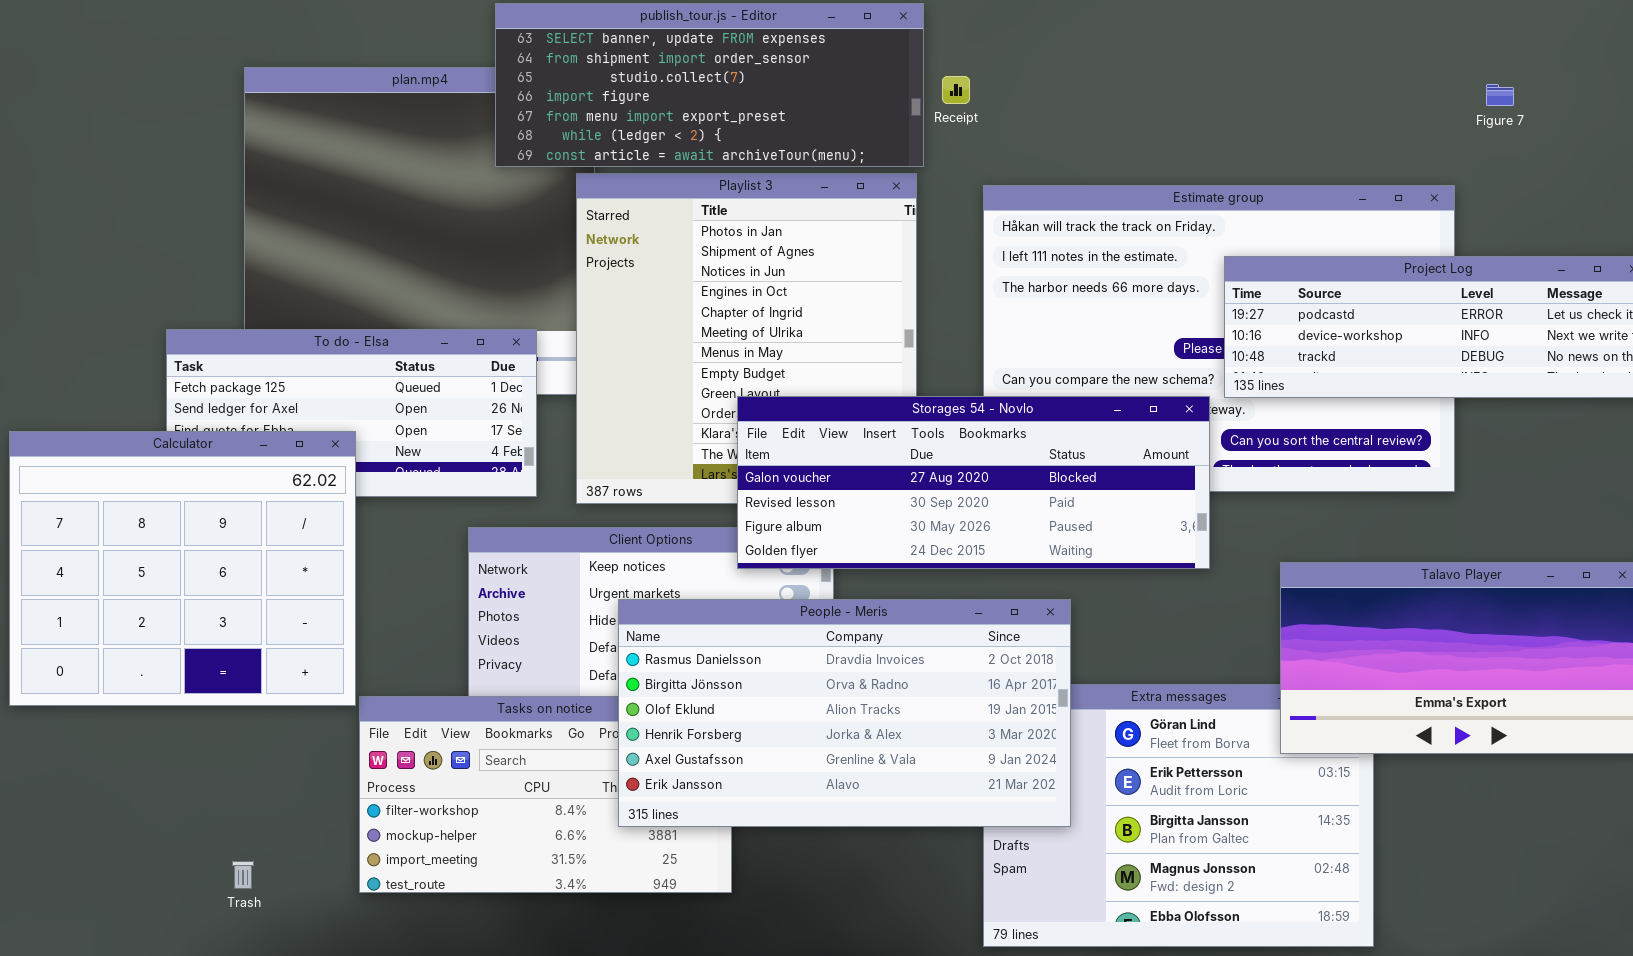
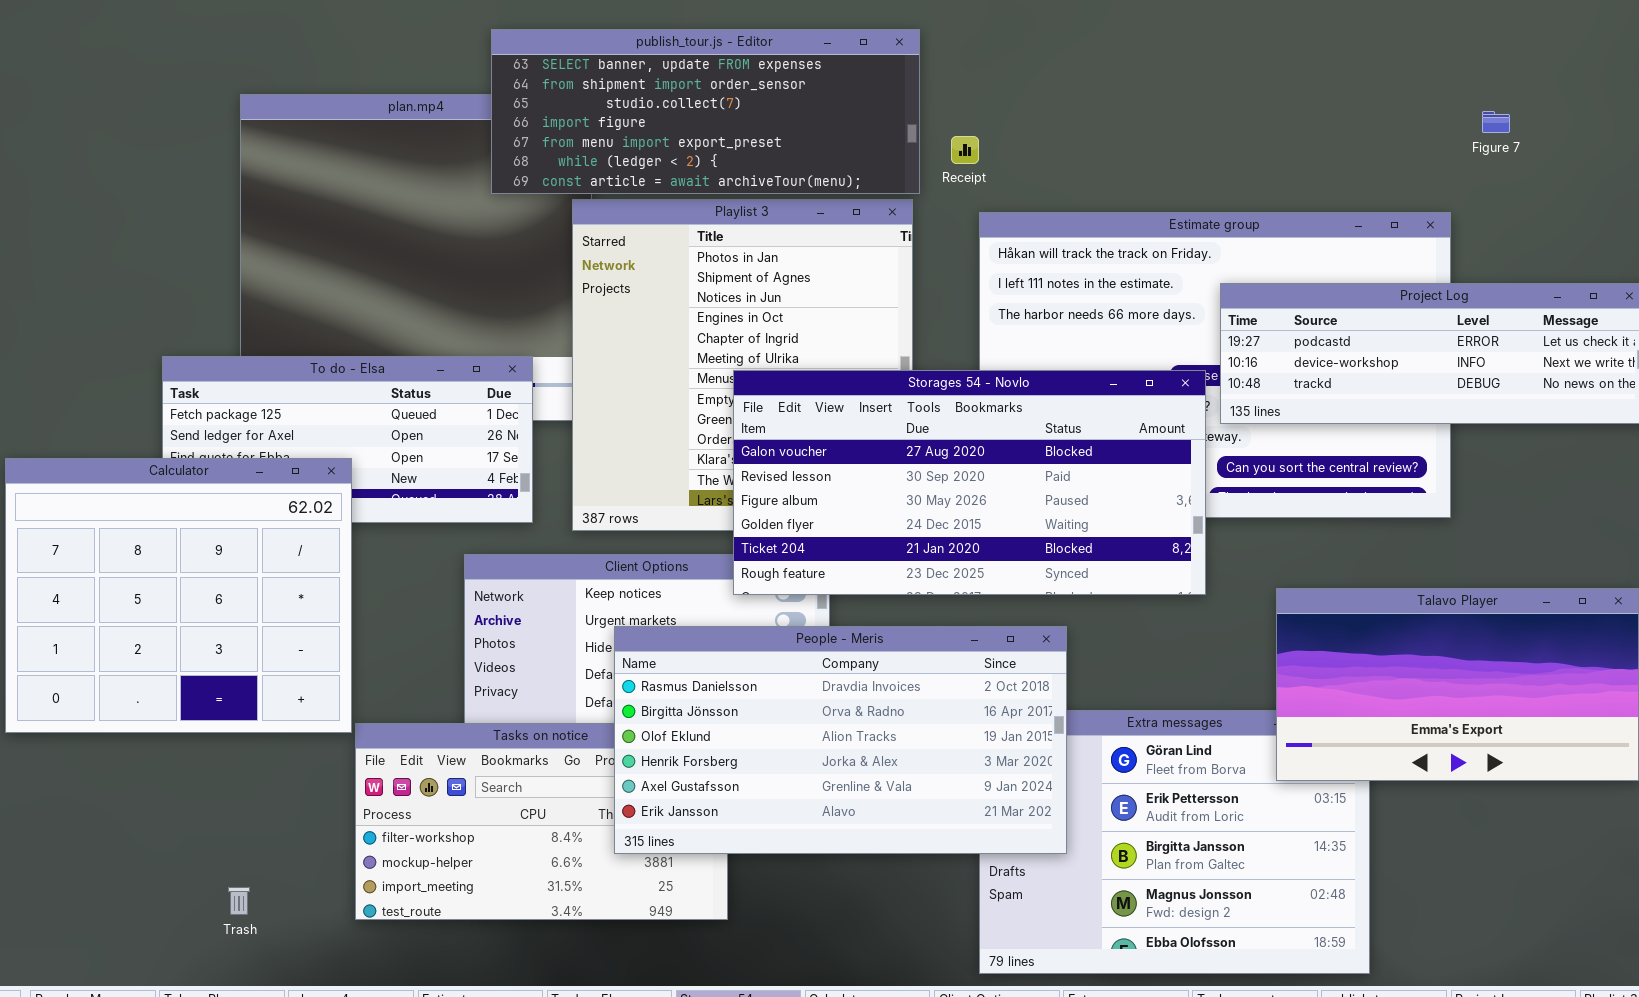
Receipt: [942,76,970,104] -> [951,136,979,164], moved
Storages 54 - Novlo: [737,396,1210,569] -> [733,370,1206,595], resized

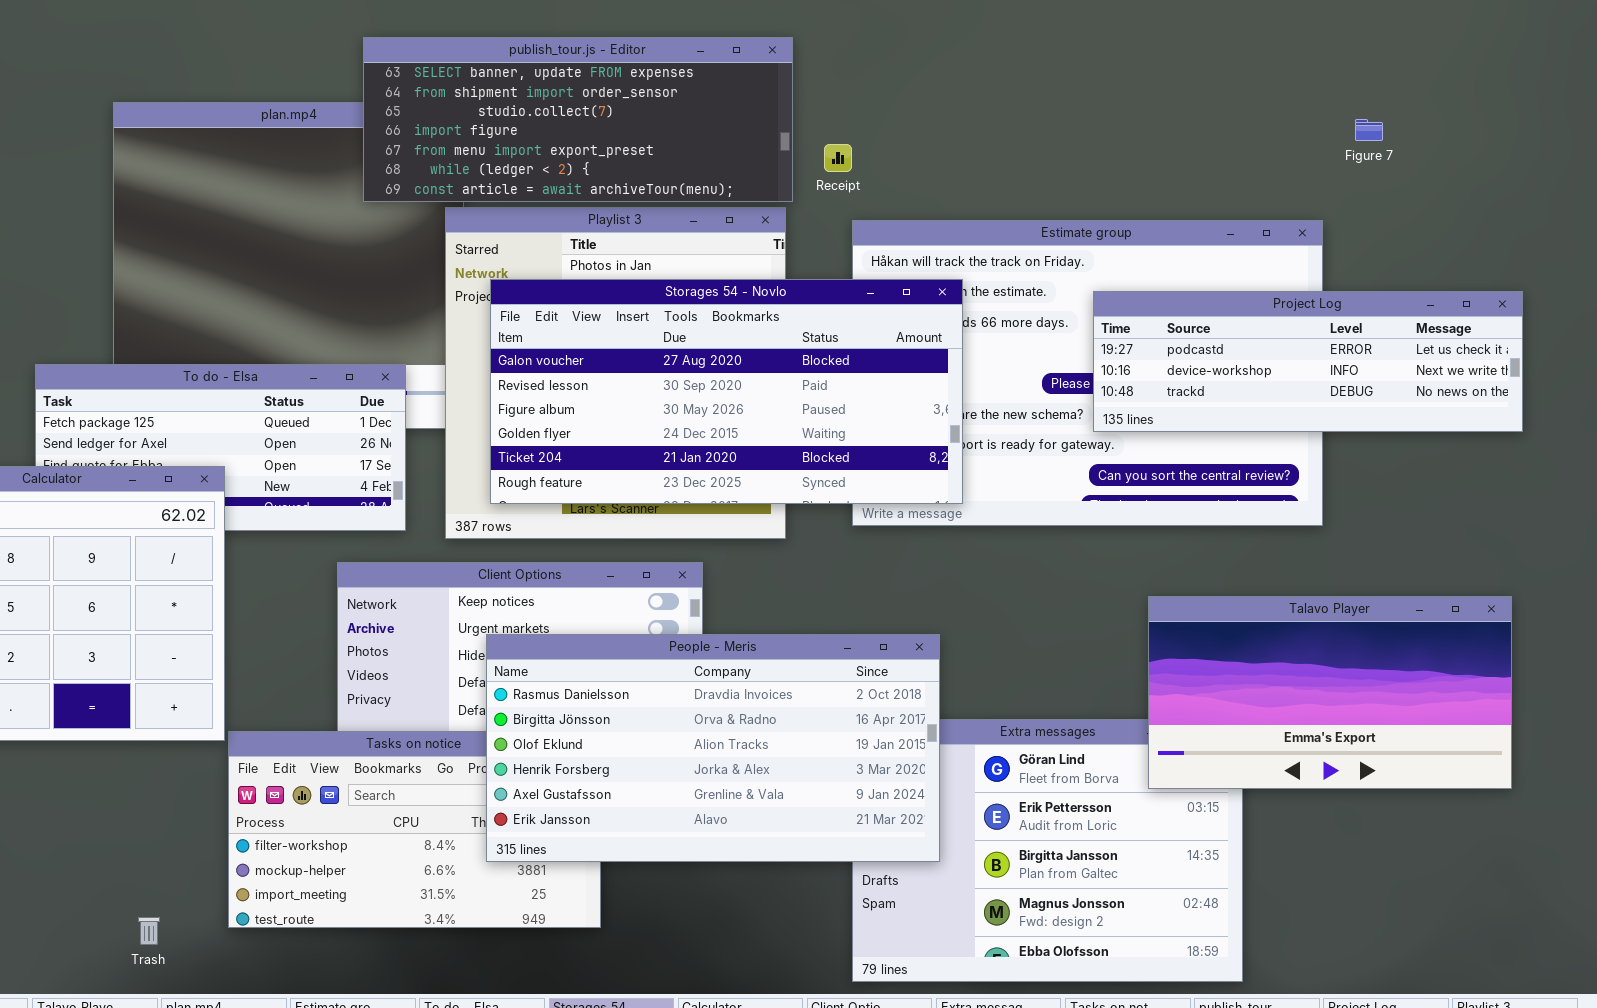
Storages 54 - Novlo: [733,370,1206,595] -> [490,279,963,504], moved
Trash: [228,887,250,915] -> [138,917,160,945], moved

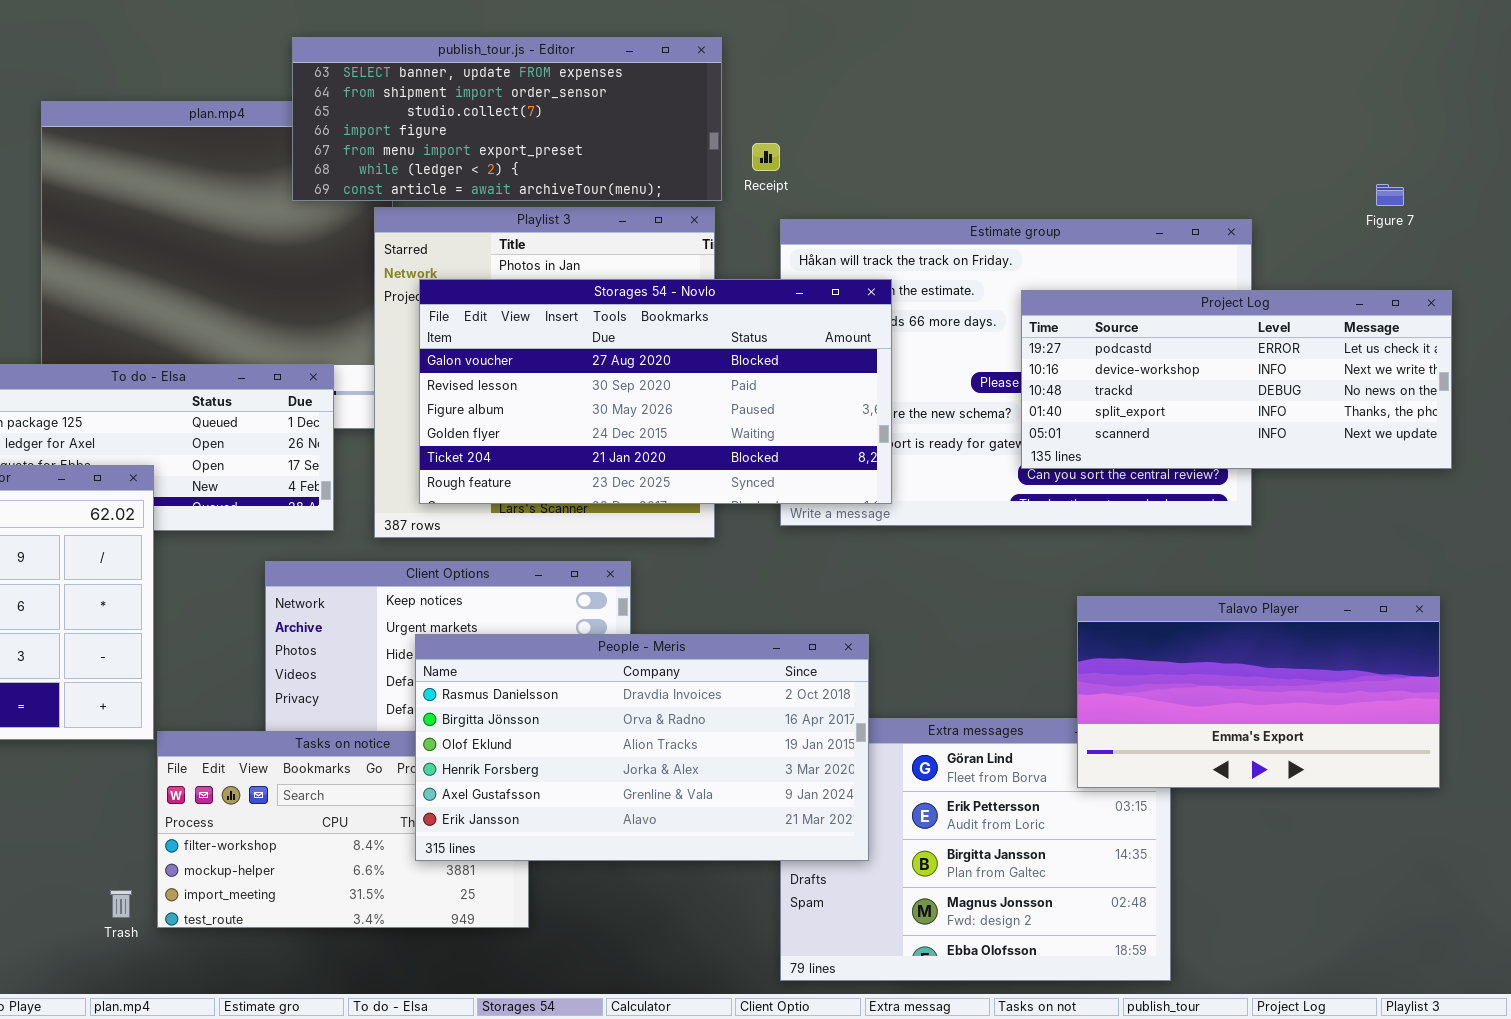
Figure 7: [1355,119,1383,141] -> [1376,184,1404,206], moved
Project Log: [1093,291,1523,432] -> [1021,290,1452,469], resized
Trash: [138,917,160,945] -> [110,890,132,918], moved

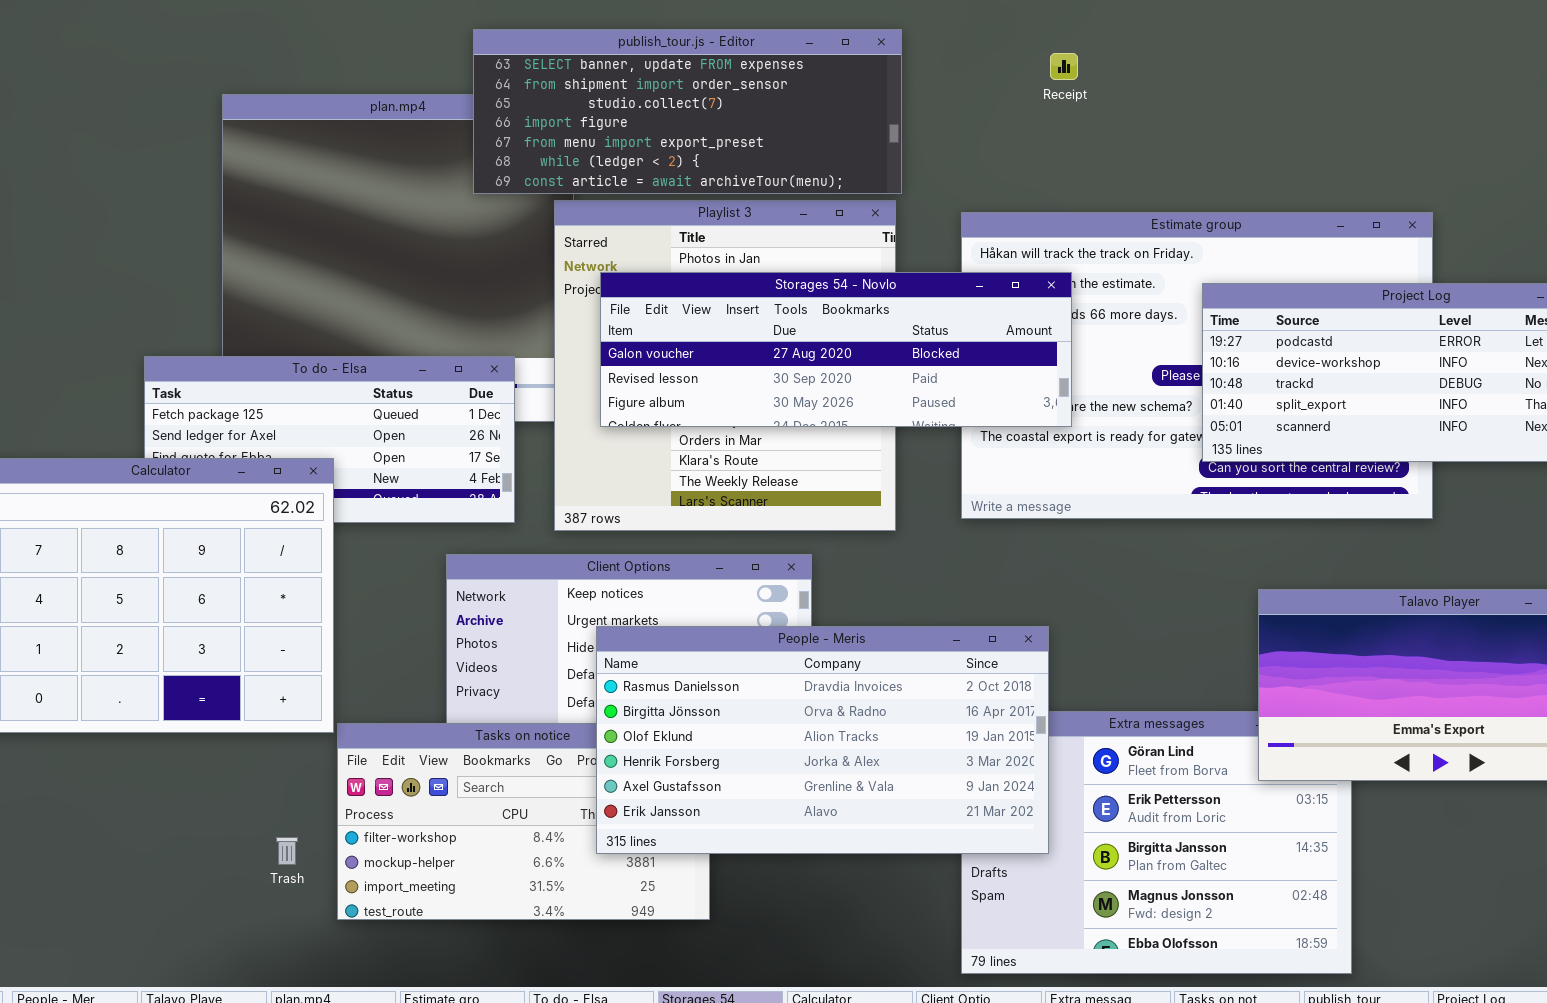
Receipt: [752,143,780,171] -> [1050,53,1078,80], moved
Storages 54 - Novlo: [419,279,892,504] -> [600,272,1072,427], resized
Trash: [110,890,132,918] -> [276,837,298,865], moved

